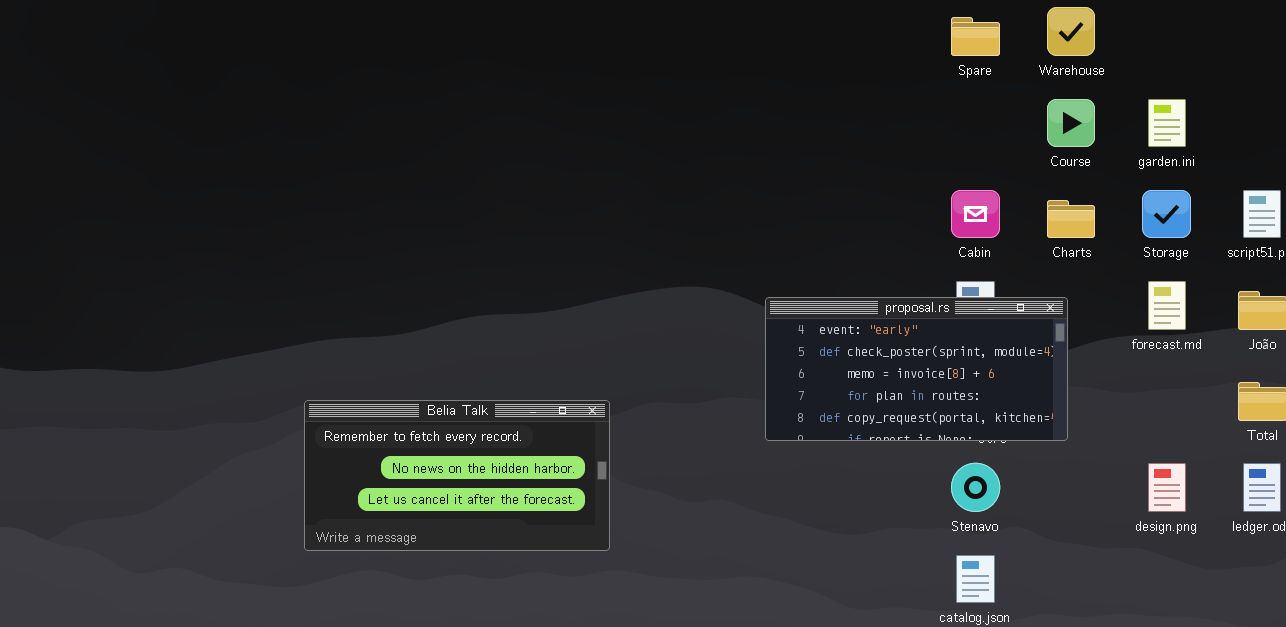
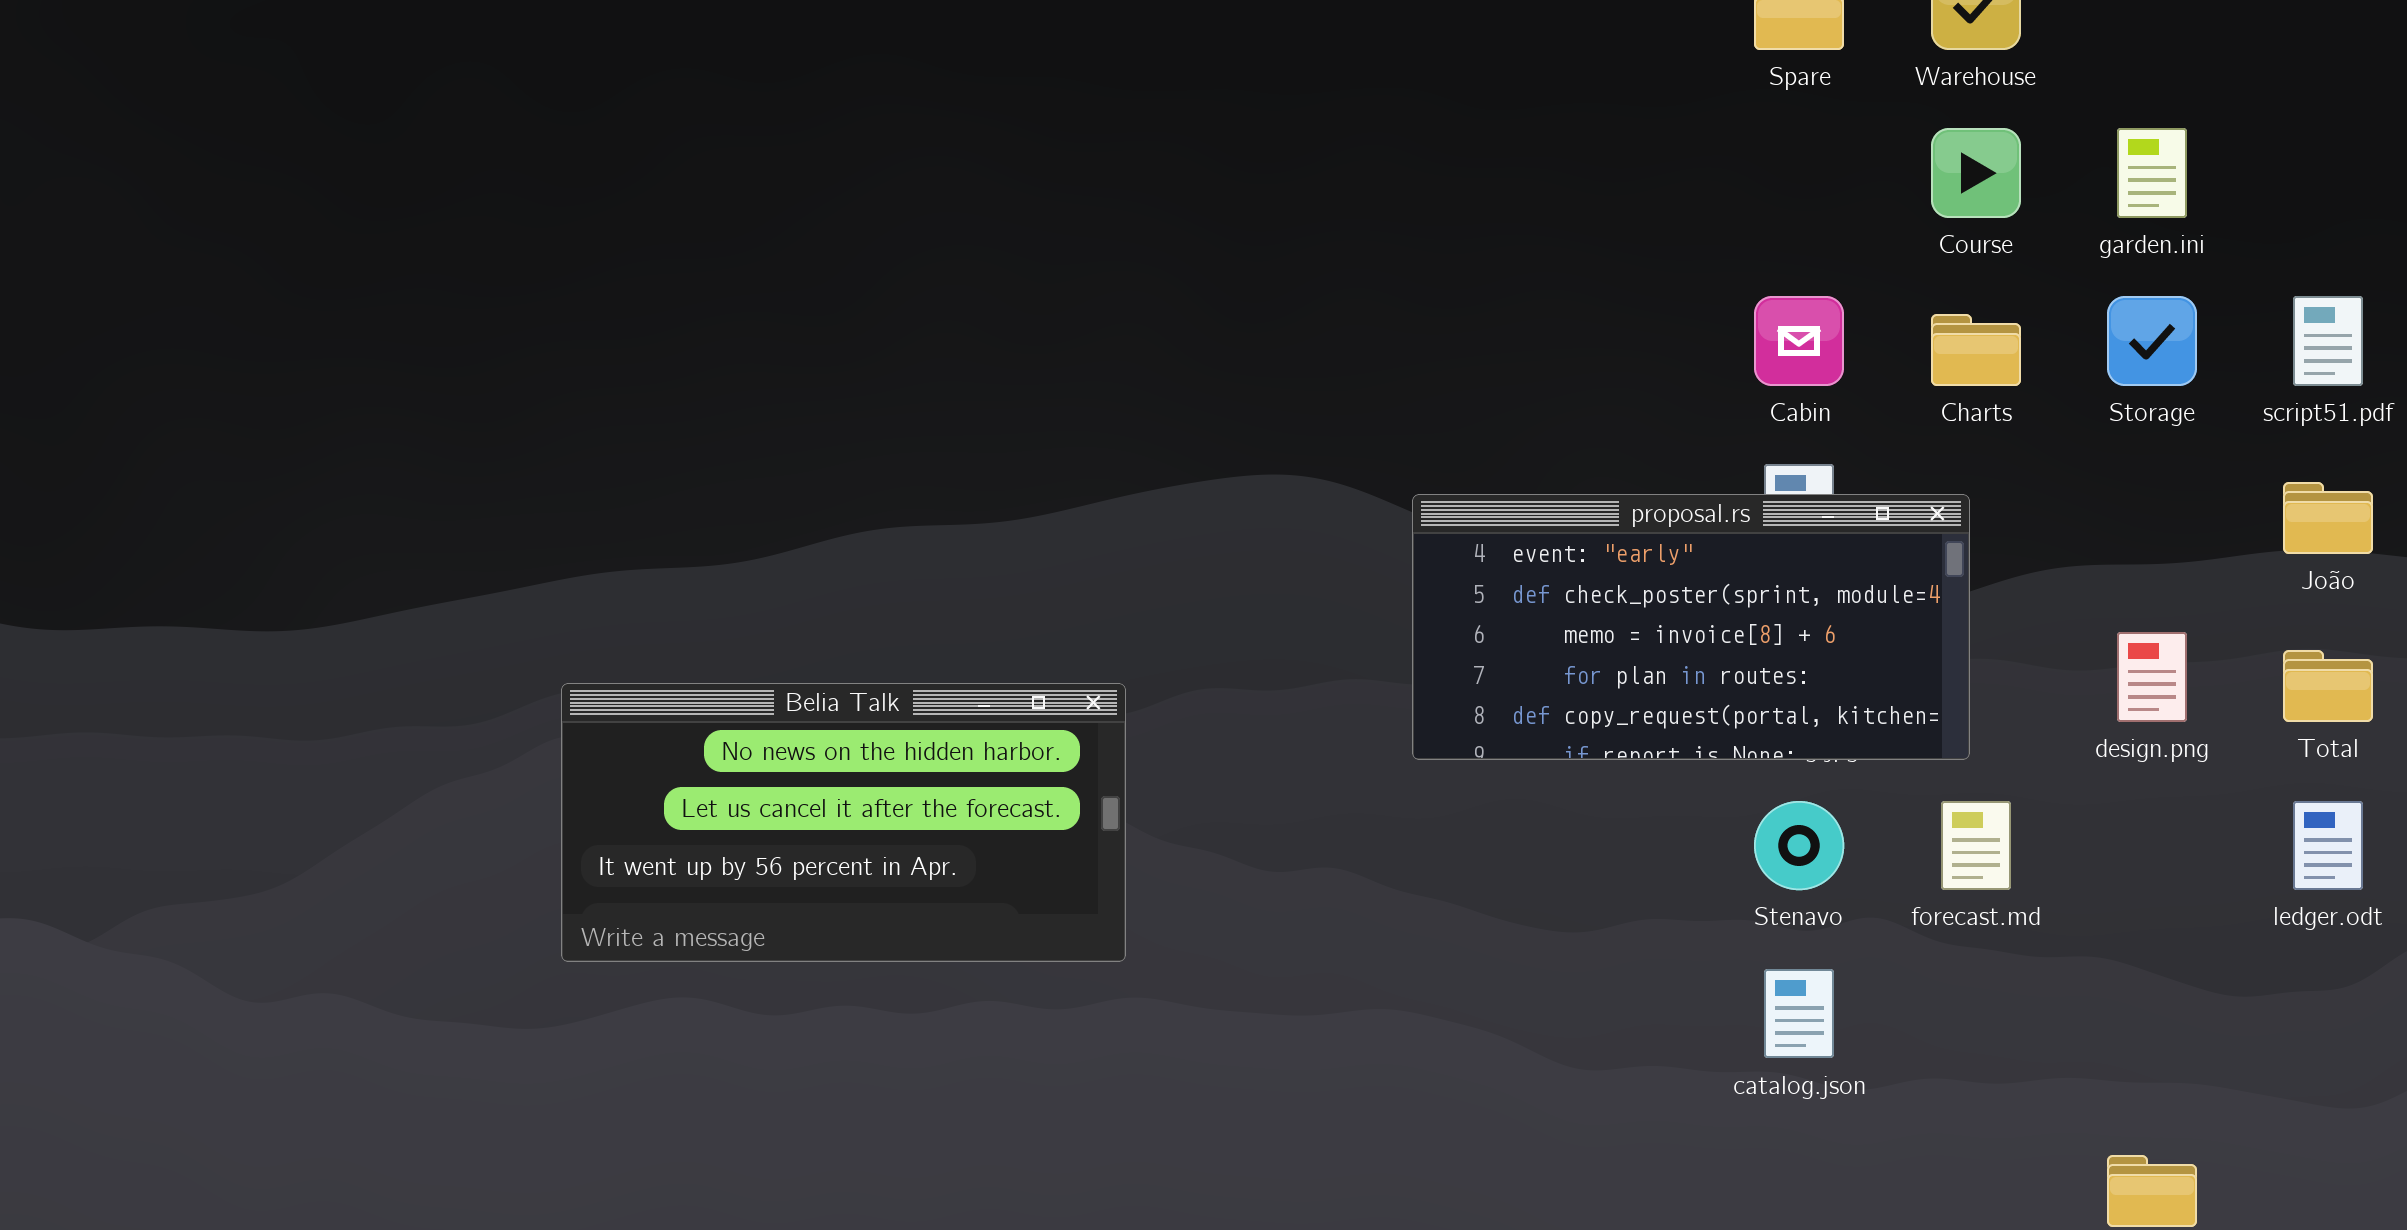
forecast.md: [1148,281,1186,330] -> [1941,801,2011,890], moved
Belia Talk: [304,400,610,551] -> [561,683,1126,962], scrolled down 1 row
design.png: [1148,463,1186,512] -> [2117,632,2187,722], moved

